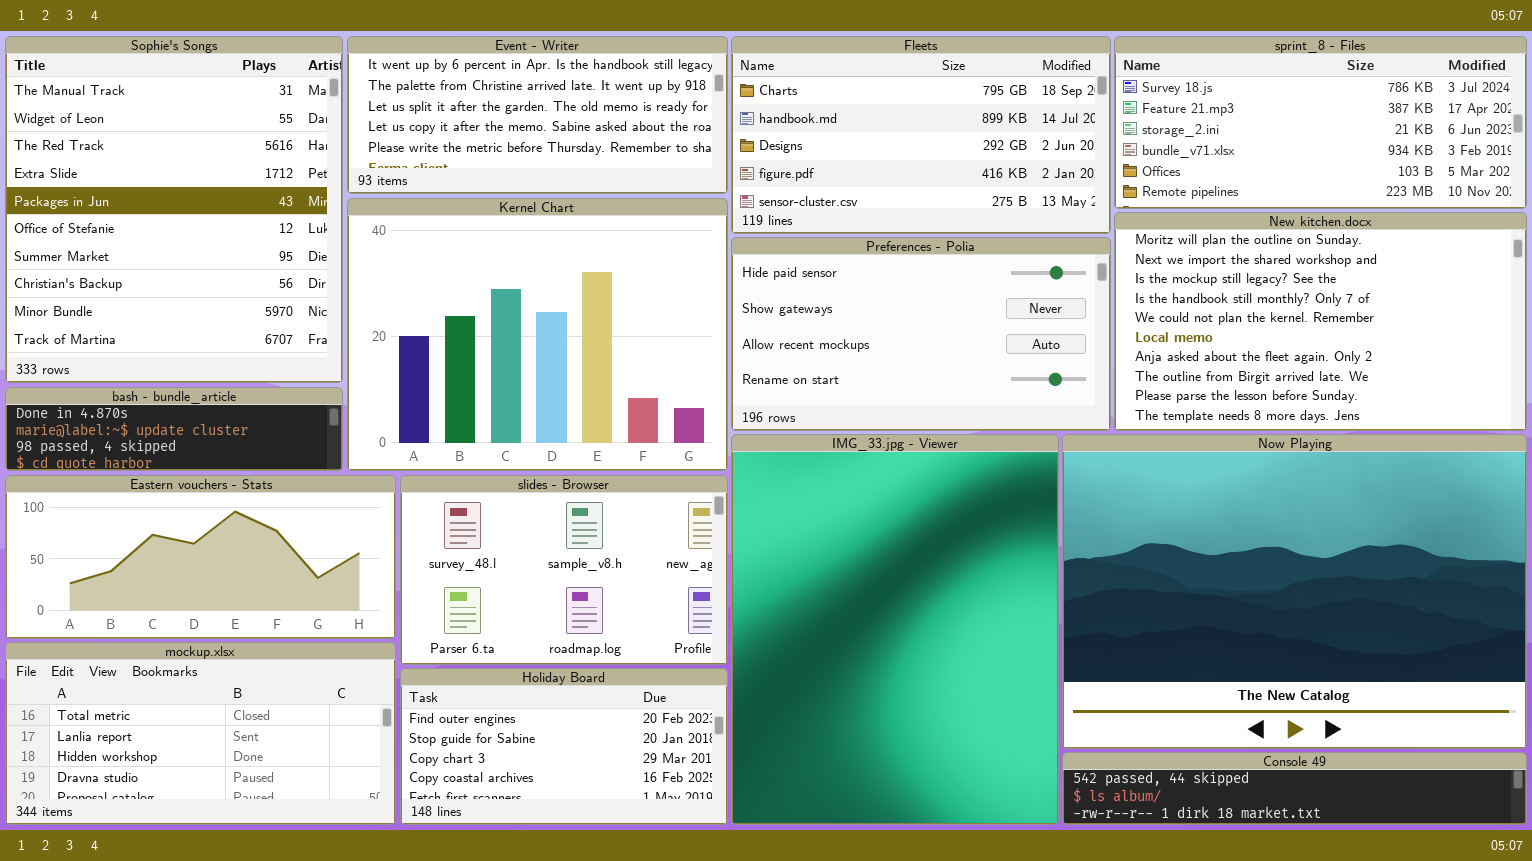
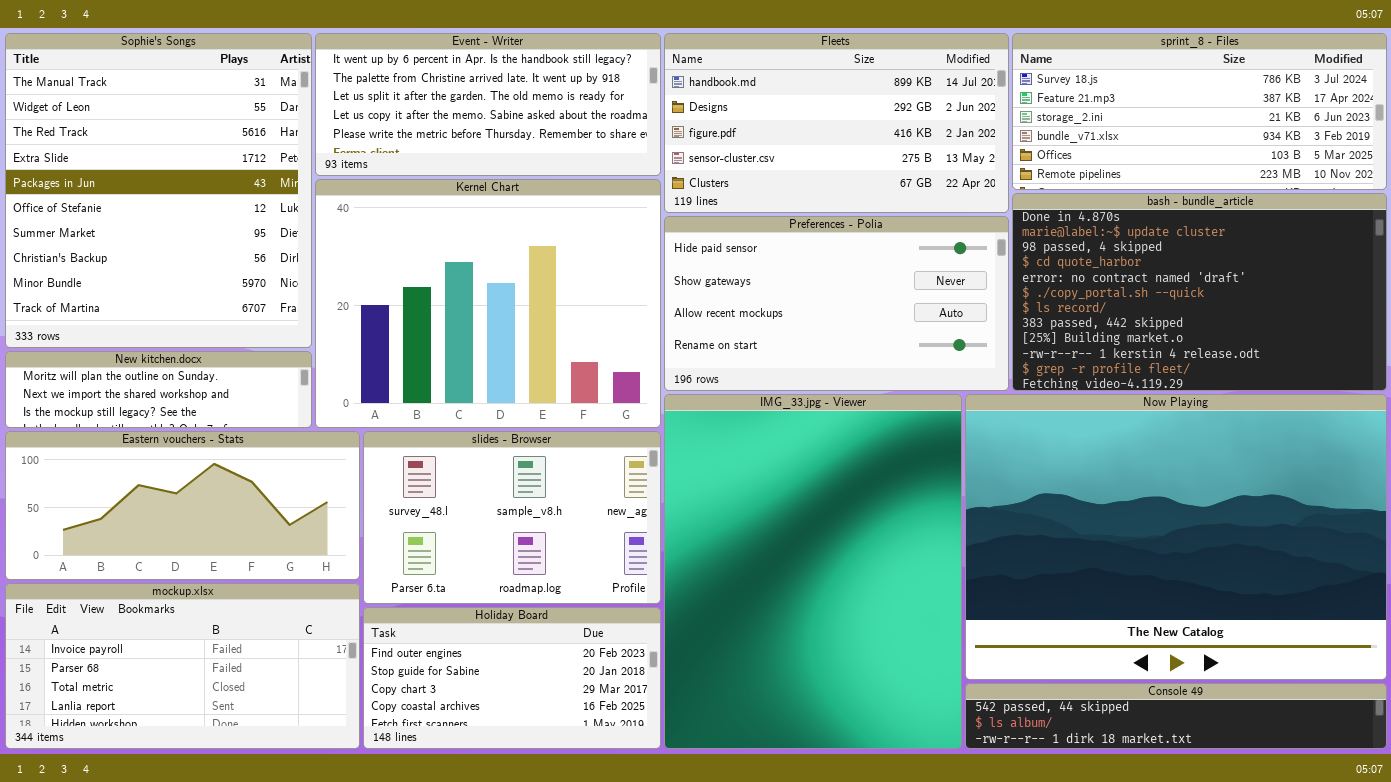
Fleets: [731,36,1111,234] -> [664,33,1009,213], scrolled down 1 row
New kitchen.docx: [1114,212,1527,431] -> [5,351,312,428], moved, resized
bash - bundle_article: [5,387,343,471] -> [1012,193,1387,391], moved, resized
mockup.xlsx: [5,642,396,825] -> [5,583,360,749], scrolled up 2 rows

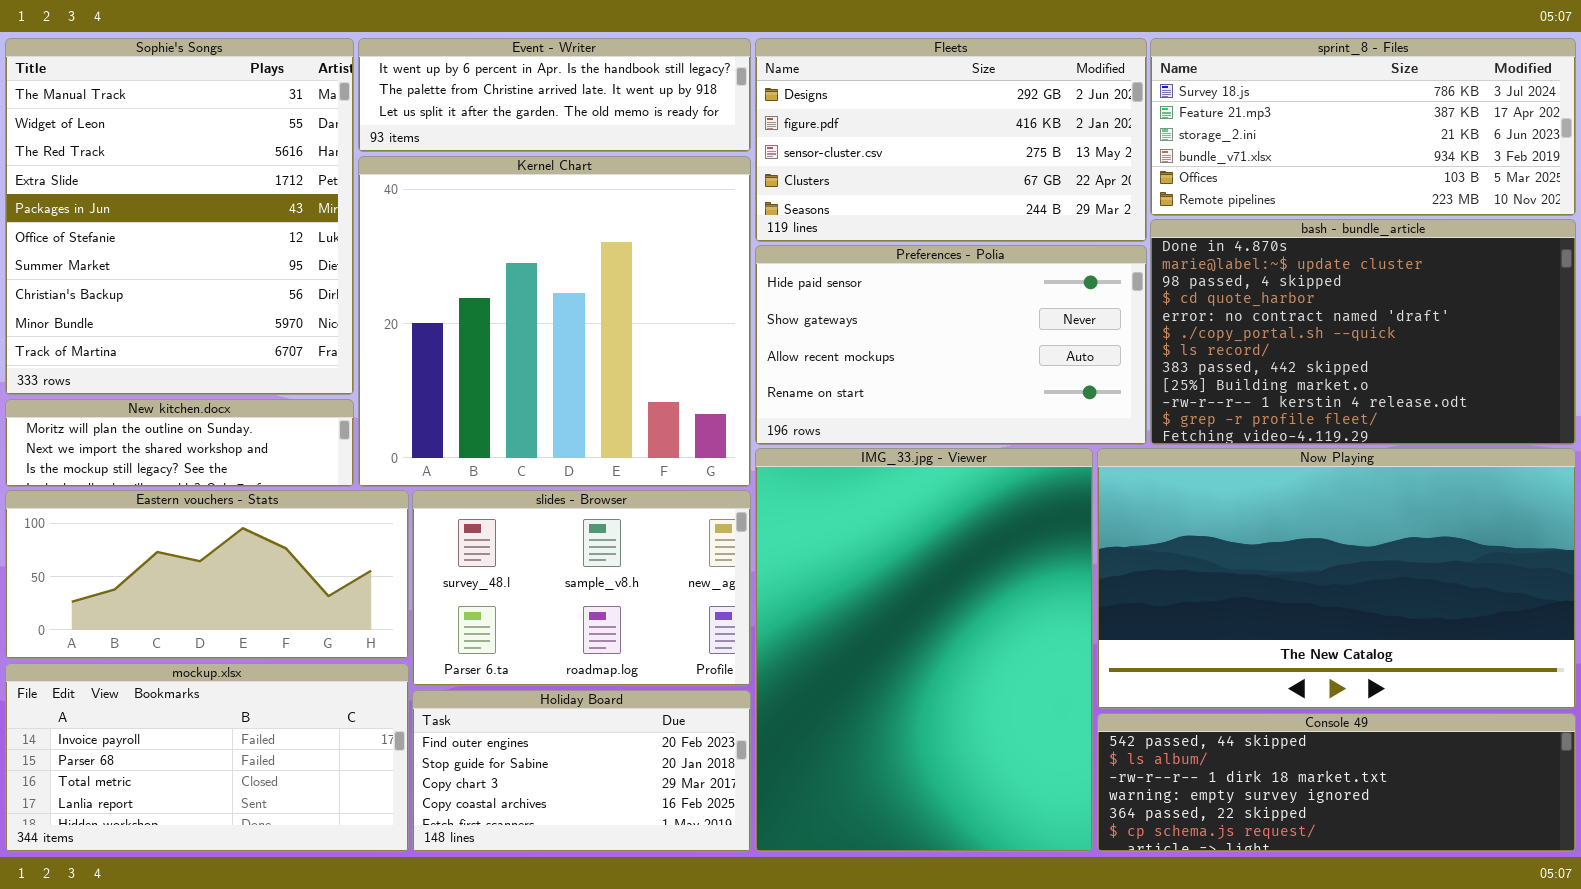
Event - Writer: [315,33,661,176] -> [358,38,751,152], resized
Fleets: [664,33,1009,213] -> [755,38,1147,242], scrolled down 1 row
Kernel Chart: [315,179,661,428] -> [358,156,751,487], resized
Now Playing: [965,394,1387,680] -> [1097,448,1576,709], resized
Console 49: [965,683,1387,749] -> [1097,713,1576,852], resized

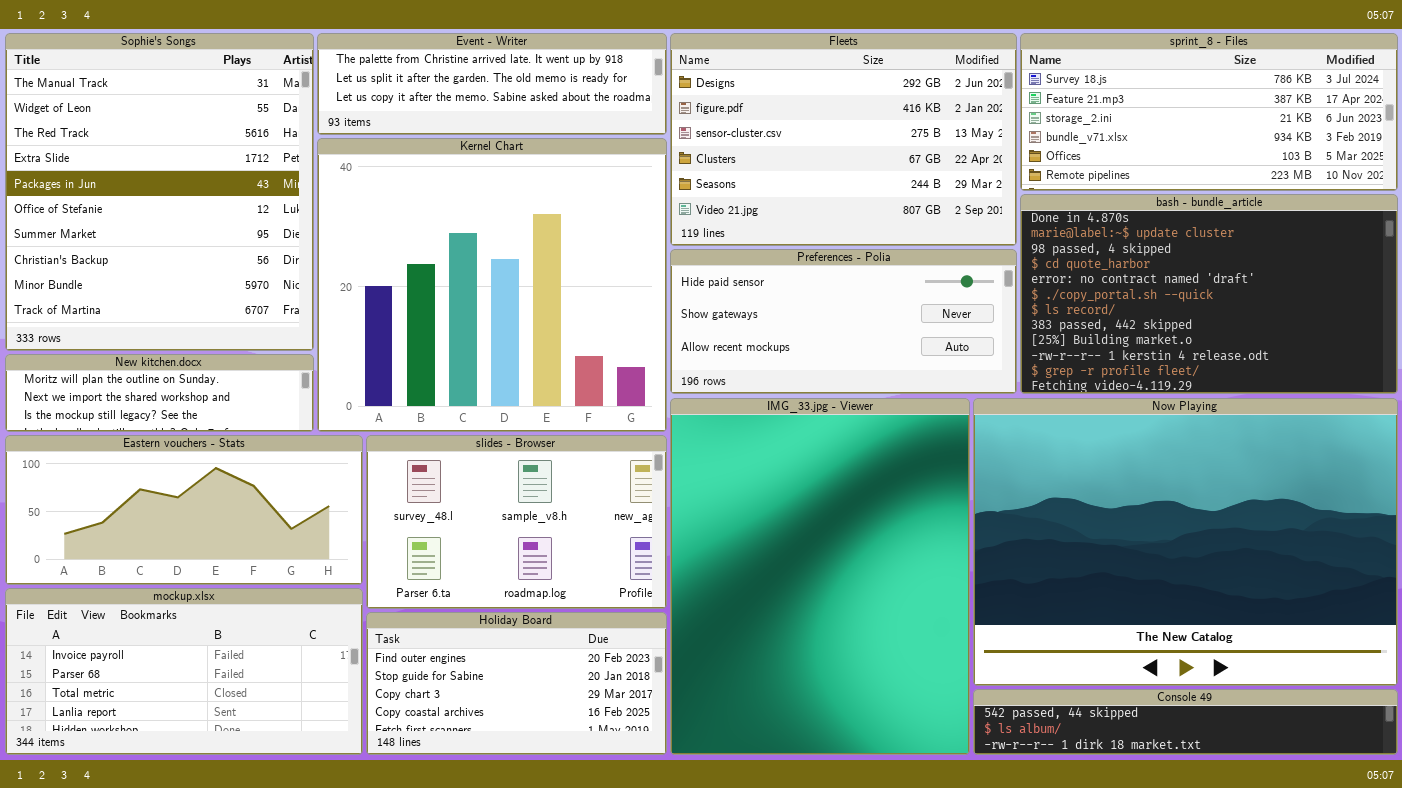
Event - Writer: [358,38,751,152] -> [317,33,667,135], scrolled down 1 row
Fleets: [755,38,1147,242] -> [670,33,1017,246], resized
Preferences - Polia: [755,245,1147,445] -> [670,249,1017,394], resized
Now Playing: [1097,448,1576,709] -> [973,398,1398,686], resized
Console 49: [1097,713,1576,852] -> [973,689,1398,755], resized

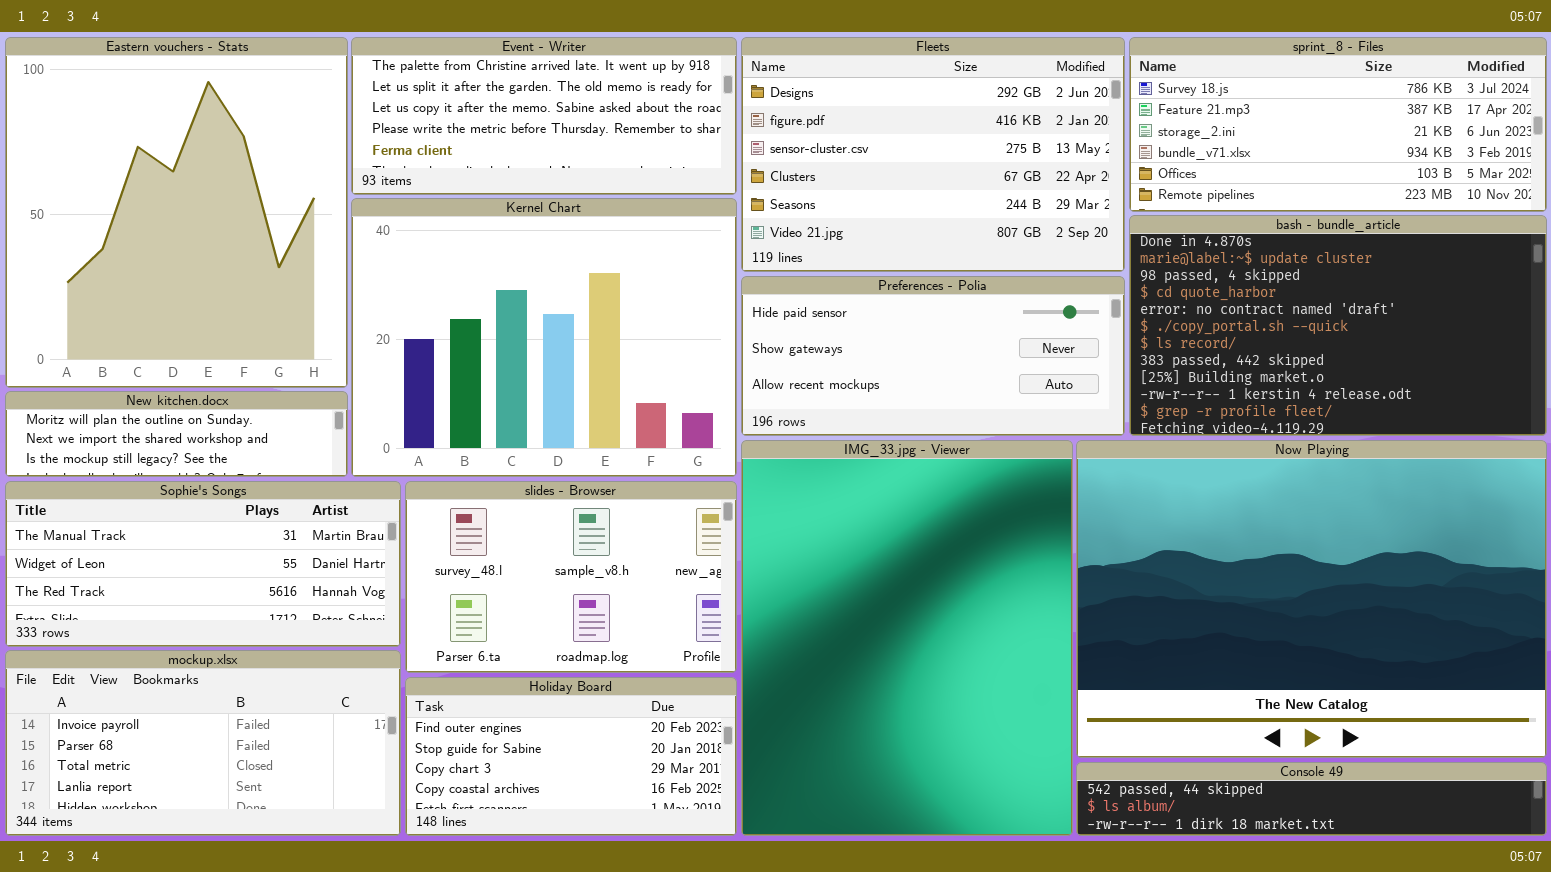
Sophie's Songs: [5,33,314,351] -> [5,481,401,647], moved, resized
Event - Writer: [317,33,667,135] -> [351,37,737,195], resized
Kernel Chart: [317,138,667,432] -> [351,198,737,477], resized
Eastern vouchers - Stats: [5,435,363,585] -> [5,37,348,388], moved, resized

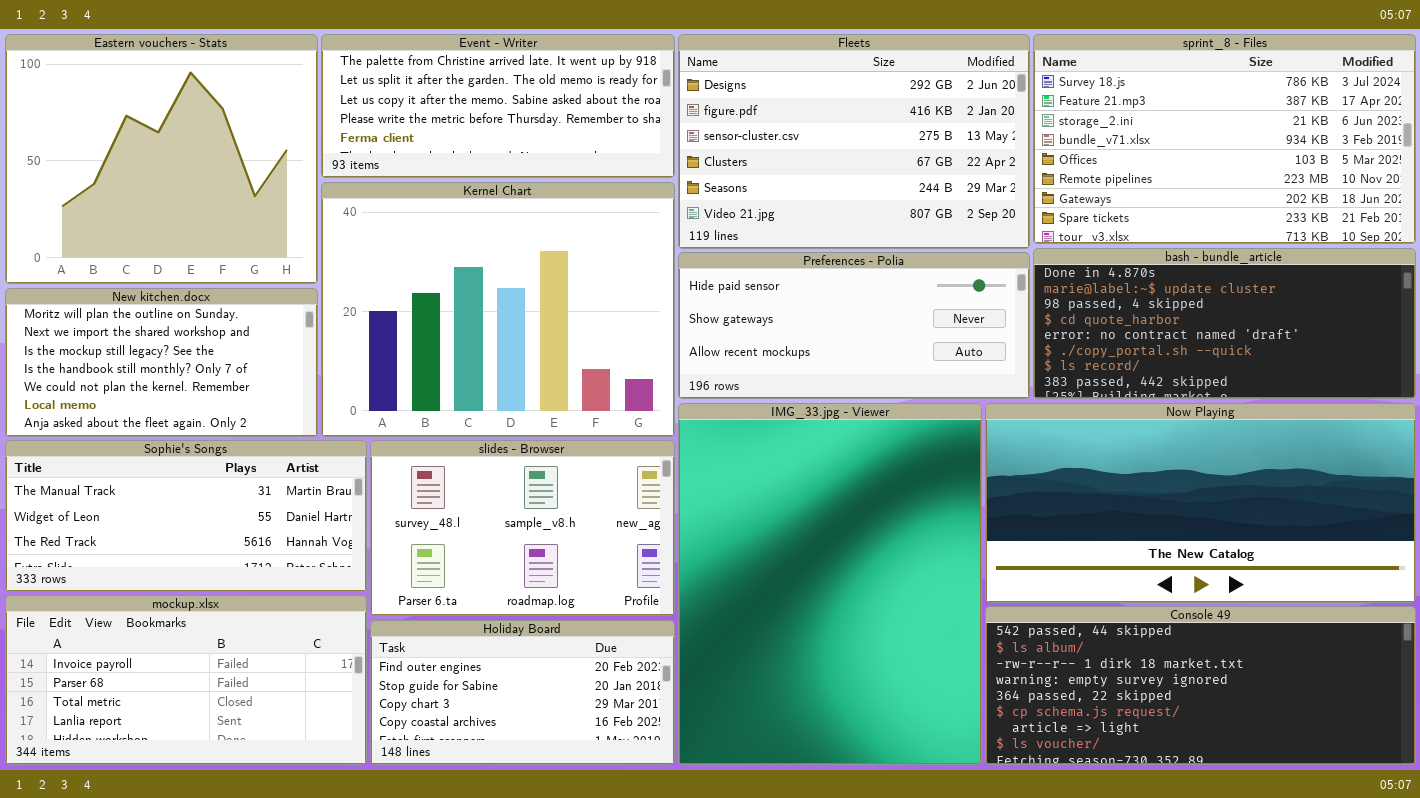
Eastern vouchers - Stats: [5,37,348,388] -> [5,34,318,284], resized
sprint_8 - Files: [1129,37,1547,212] -> [1033,34,1416,244], resized
bash - bundle_article: [1129,215,1547,436] -> [1033,248,1416,399], resized
New kitchen.docx: [5,391,348,477] -> [5,288,318,437], resized
Now Playing: [1076,440,1547,758] -> [985,403,1416,603], resized
Console 49: [1076,762,1547,836] -> [985,606,1416,765], resized

